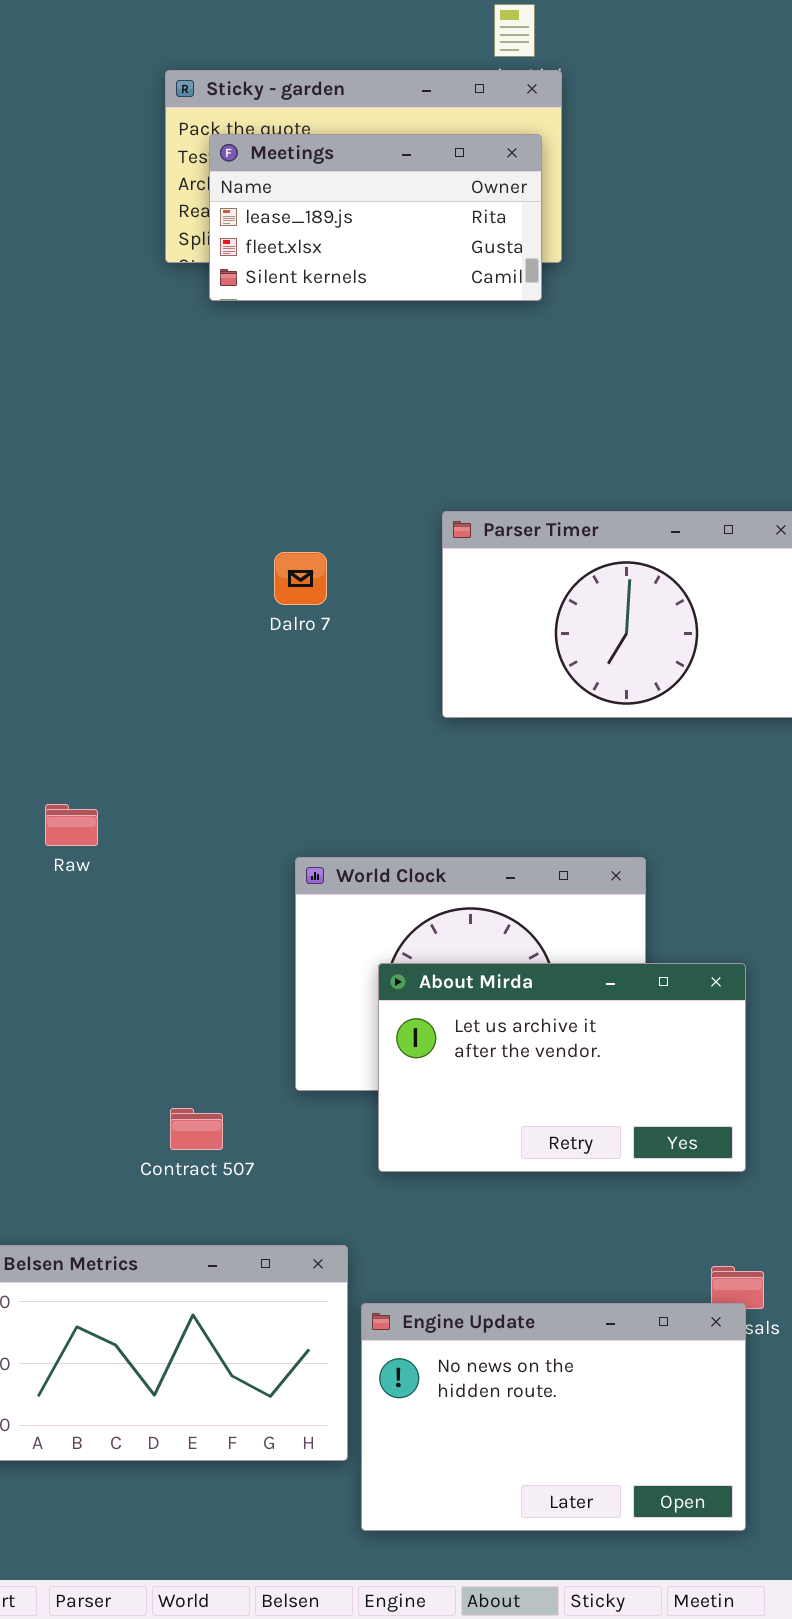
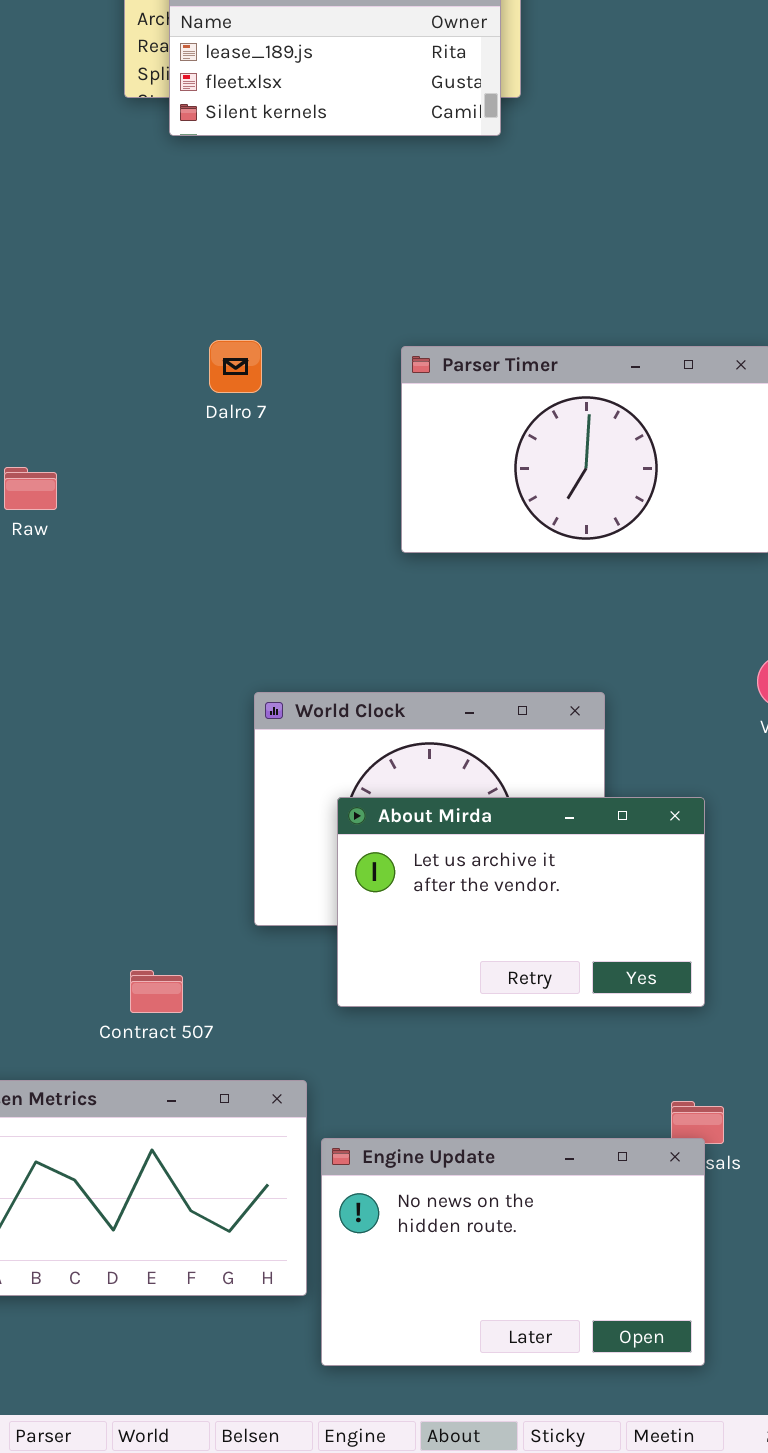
Dalro 7: [274,552,327,605] -> [209,340,262,393], moved
Raw: [45,804,98,846] -> [4,467,57,510], moved
Contract 507: [170,1108,223,1150] -> [130,970,183,1013], moved

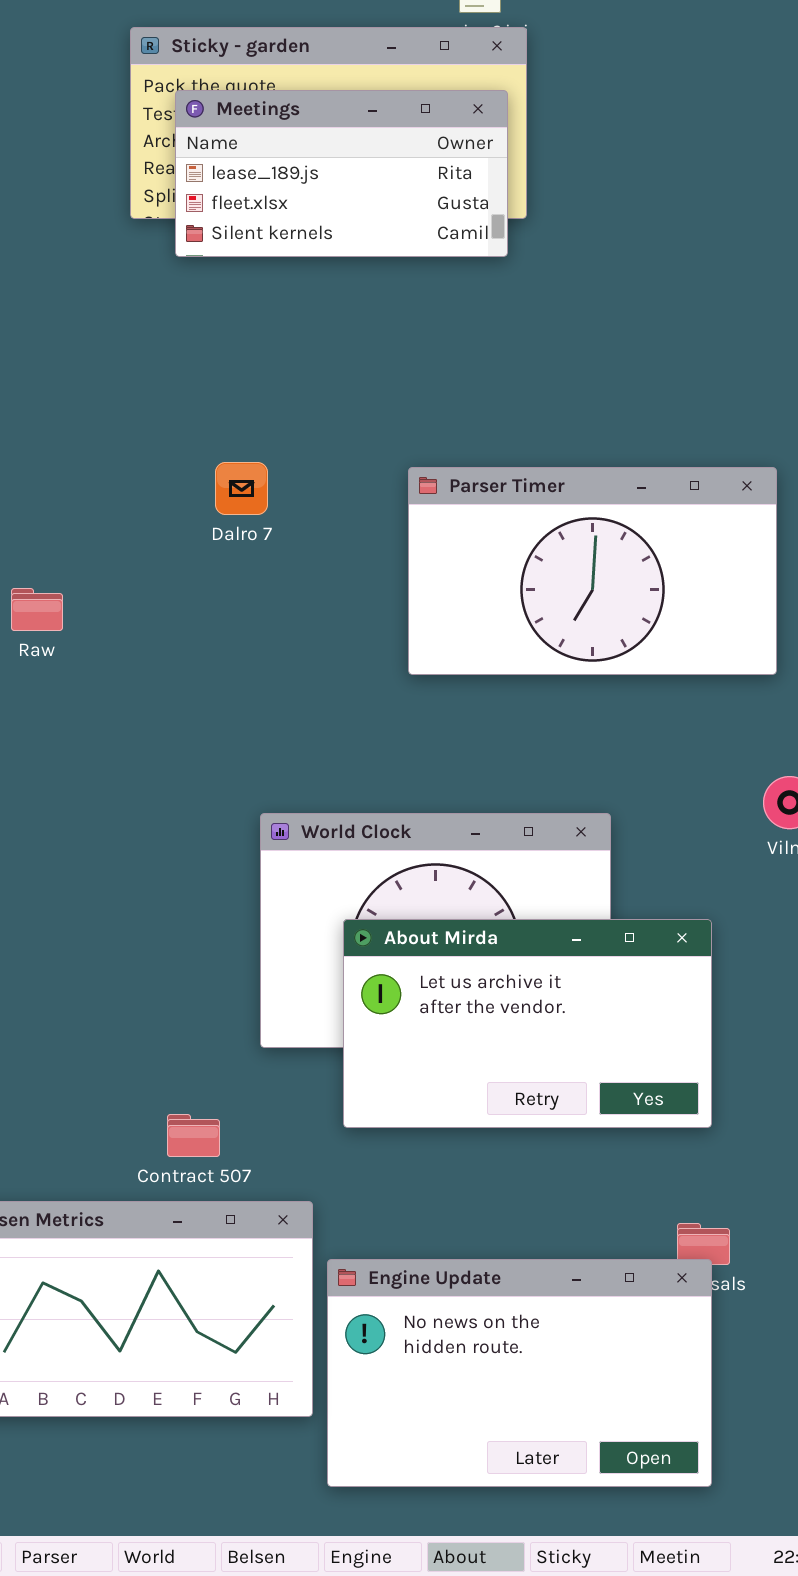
Contract 507: [130,970,183,1013] -> [167,1114,220,1157], moved

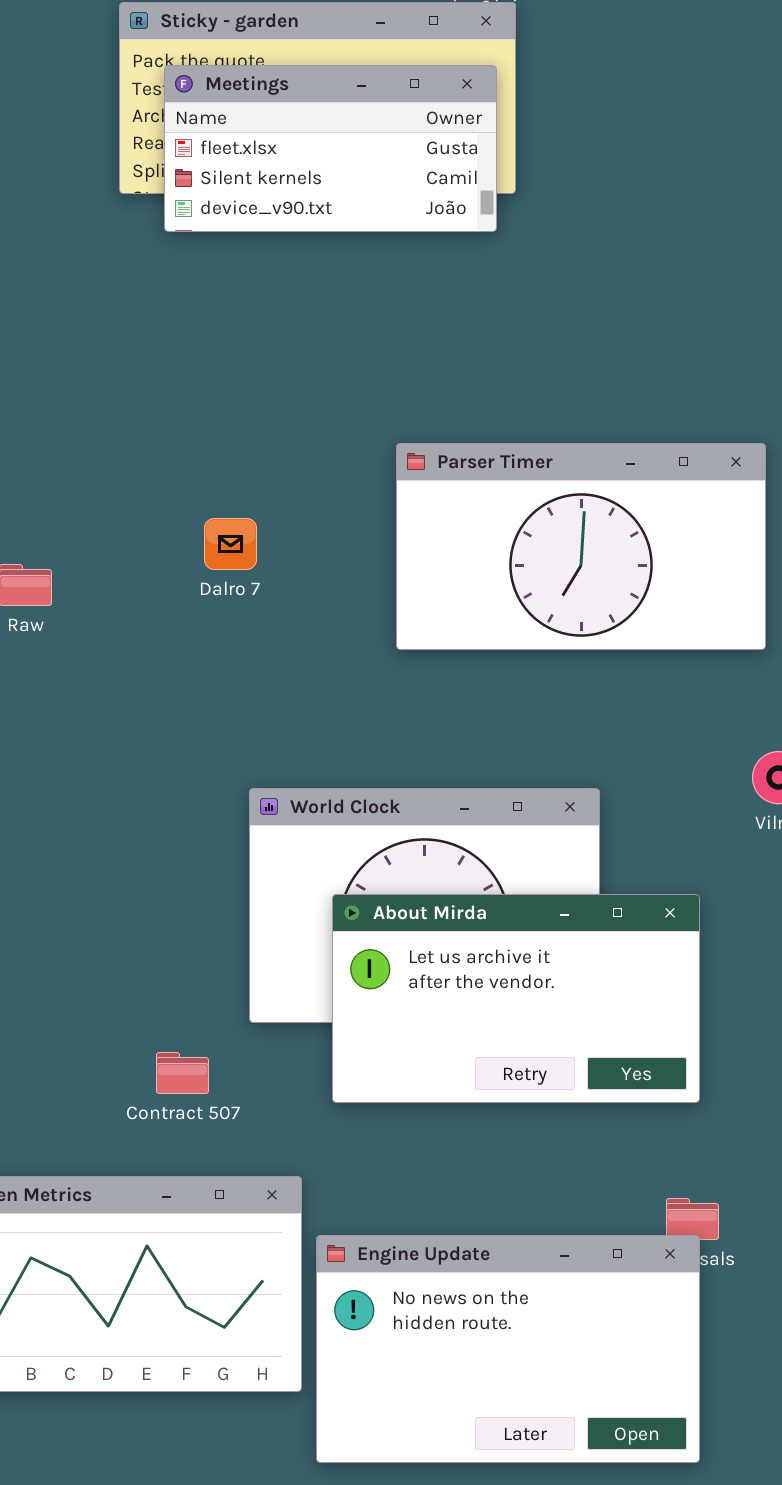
Meetings: [175,90,508,257] -> [164,65,497,232], scrolled down 1 row
Dalro 7: [215,462,268,515] -> [204,518,257,570], moved
Contract 507: [167,1114,220,1157] -> [156,1052,209,1094], moved

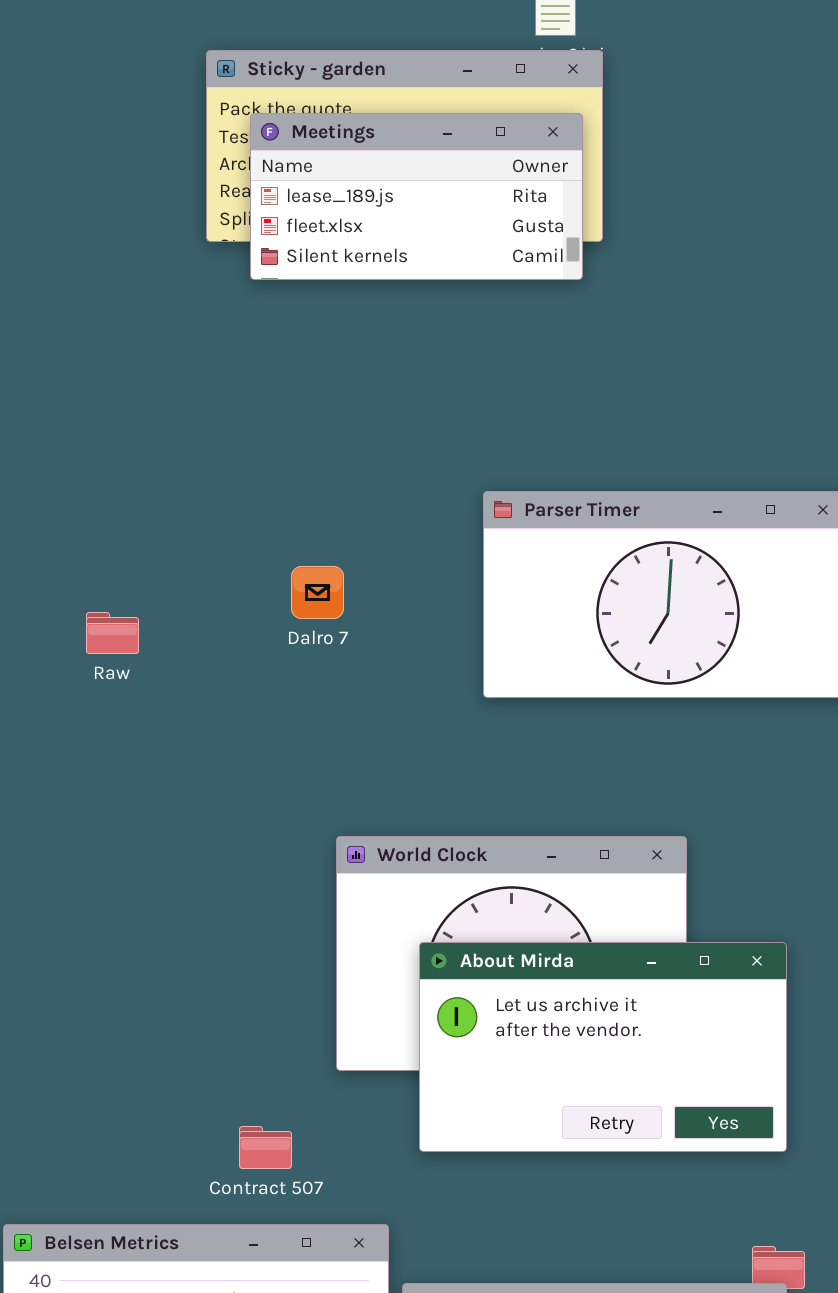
Meetings: [164,65,497,232] -> [250,113,583,280], scrolled up 1 row
Contract 507: [156,1052,209,1094] -> [239,1126,292,1169], moved

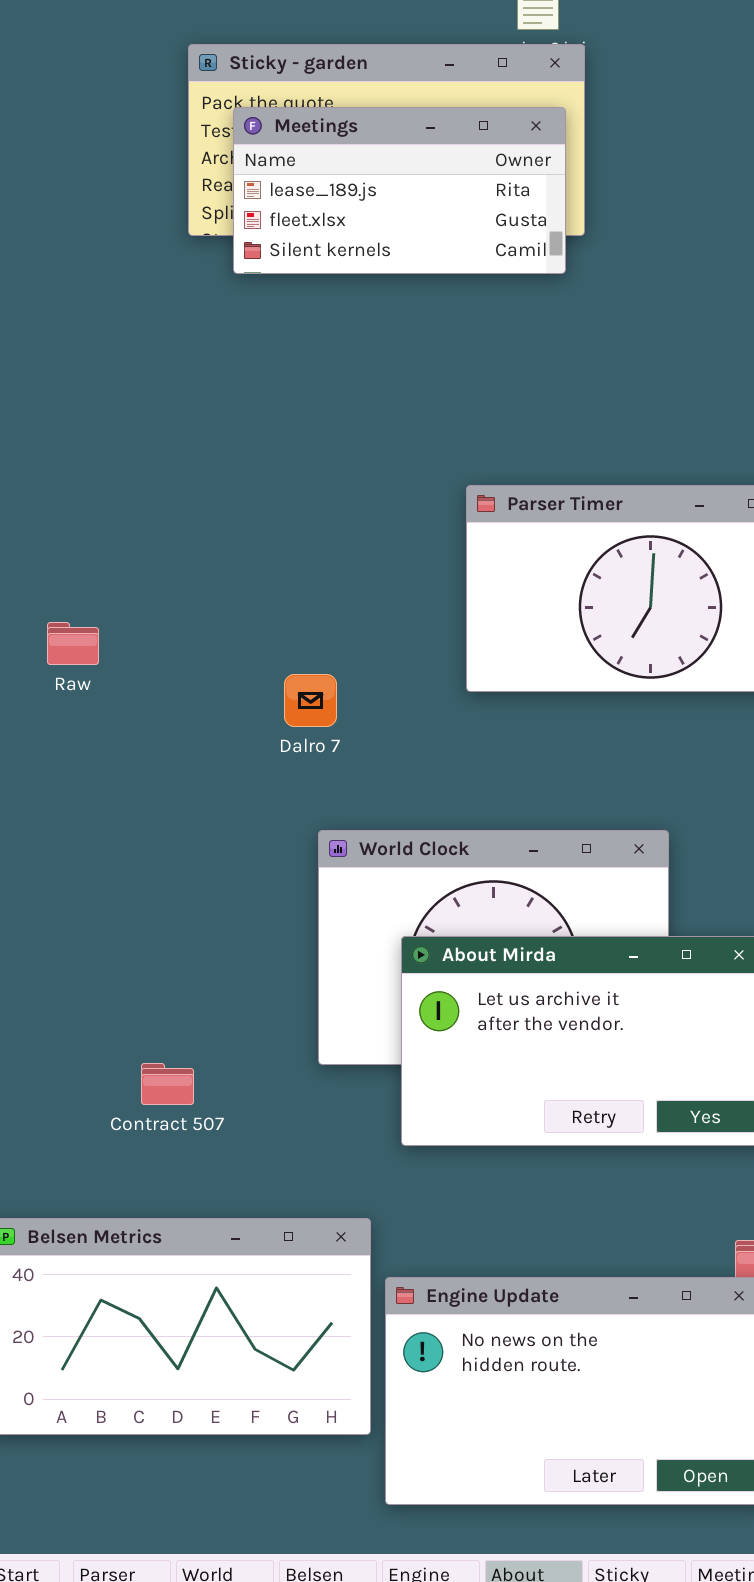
Dalro 7: [291,566,344,619] -> [284,674,337,727], moved
Raw: [86,612,139,654] -> [47,622,99,665], moved
Contract 507: [239,1126,292,1169] -> [141,1063,194,1105], moved

